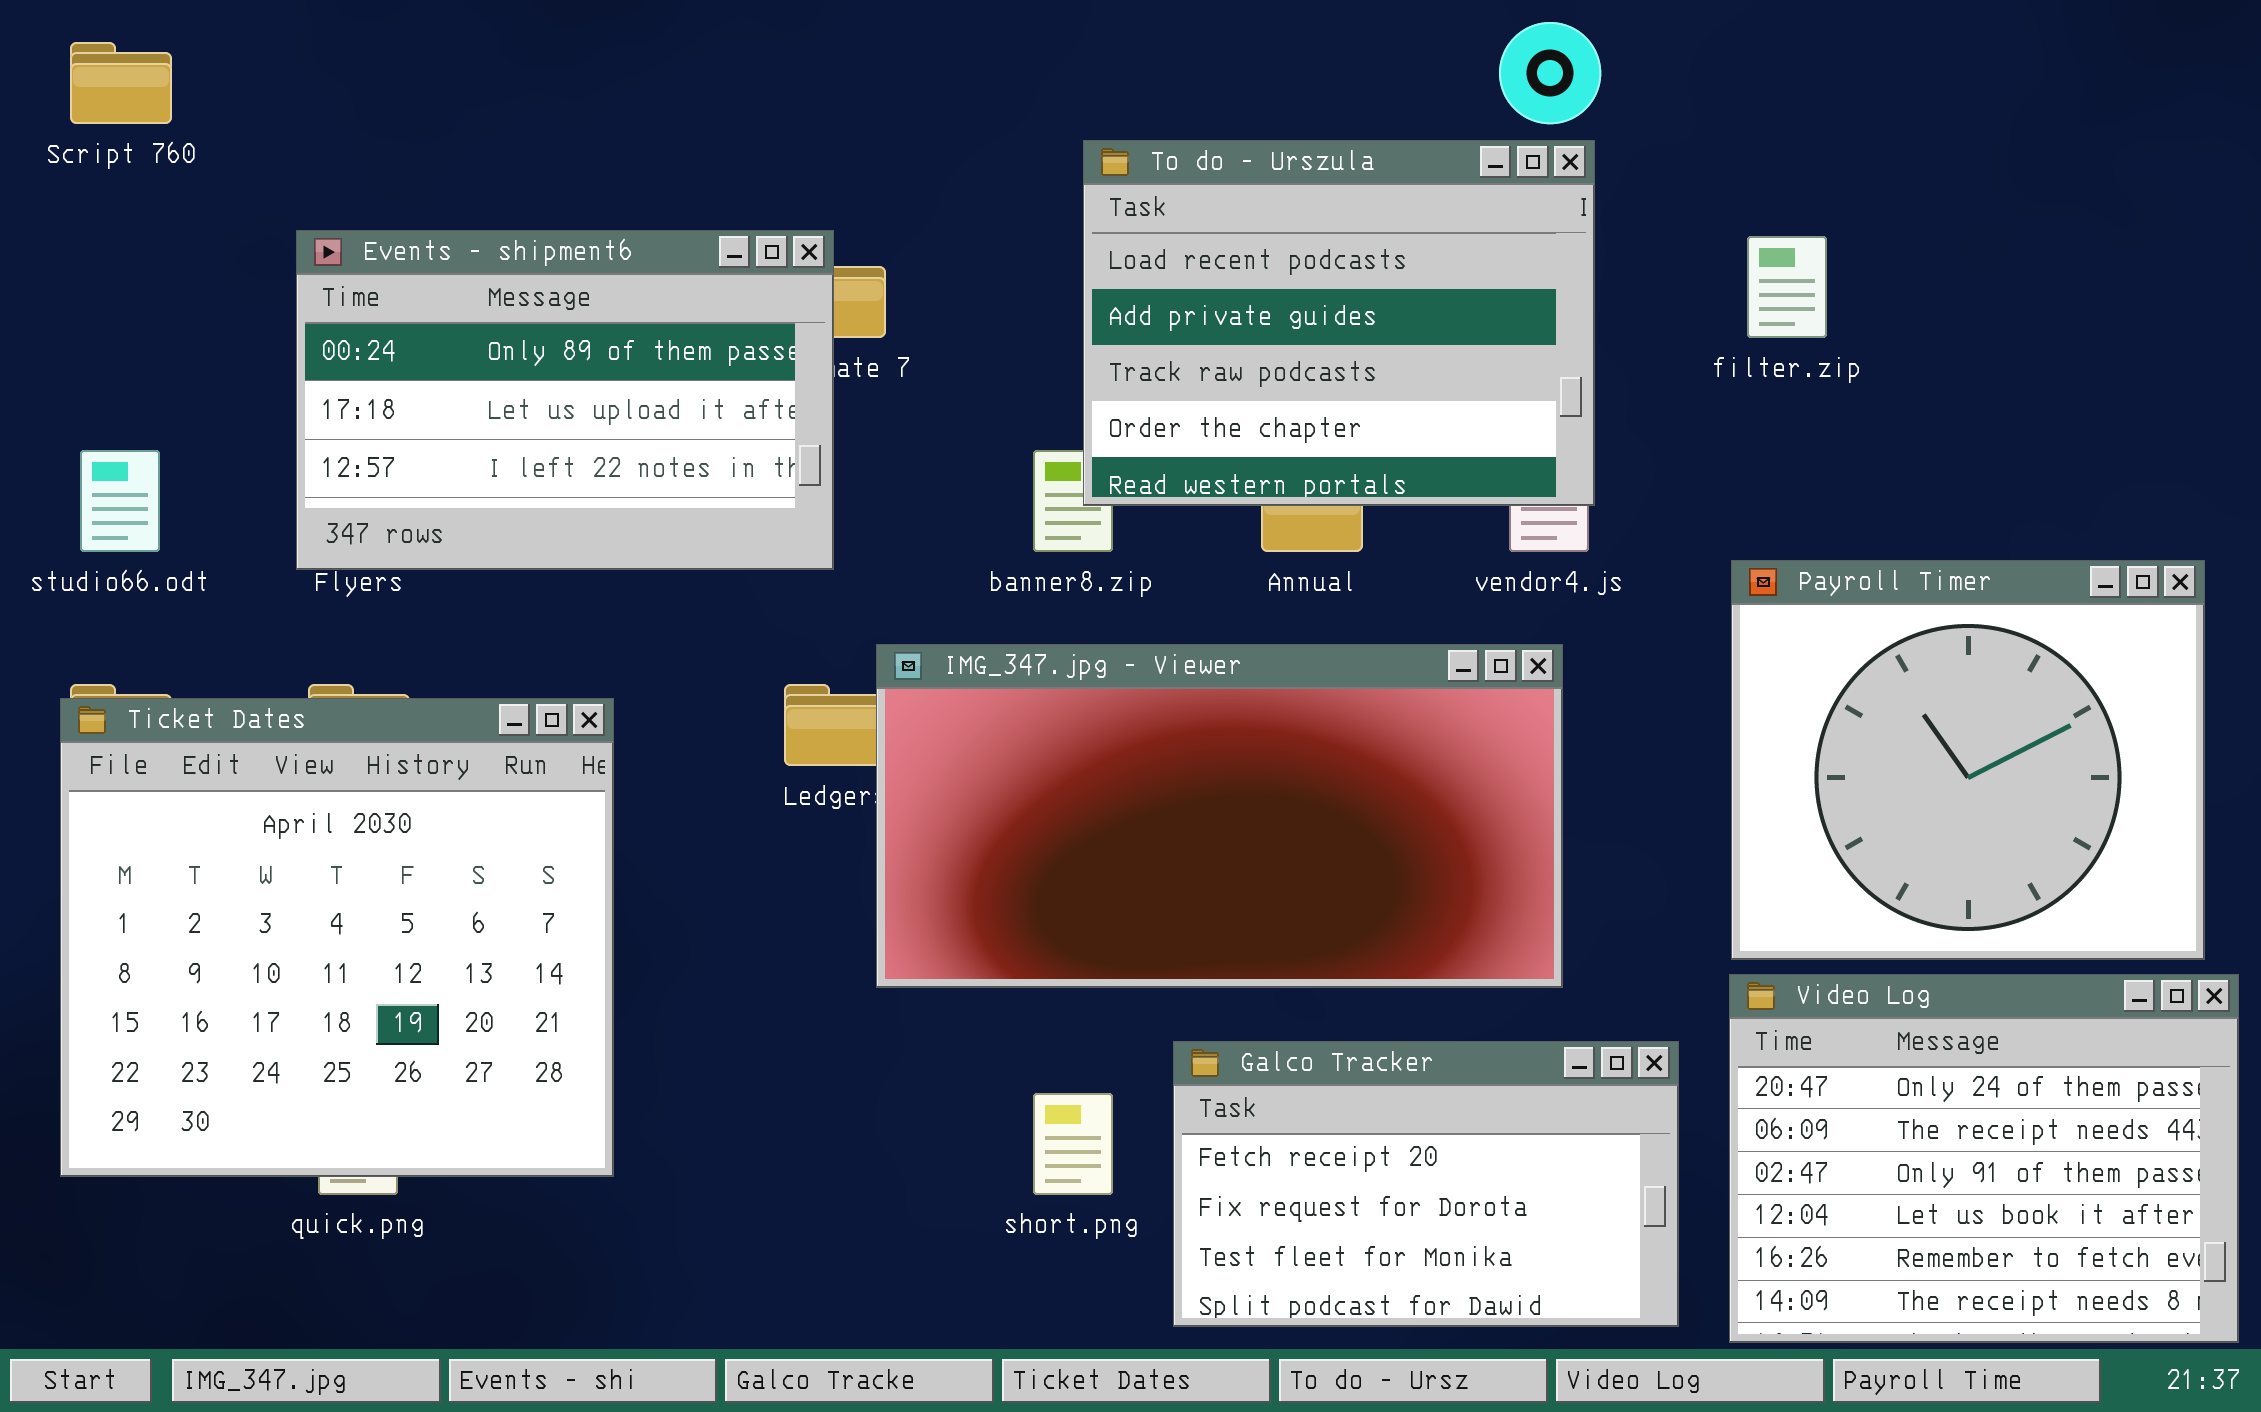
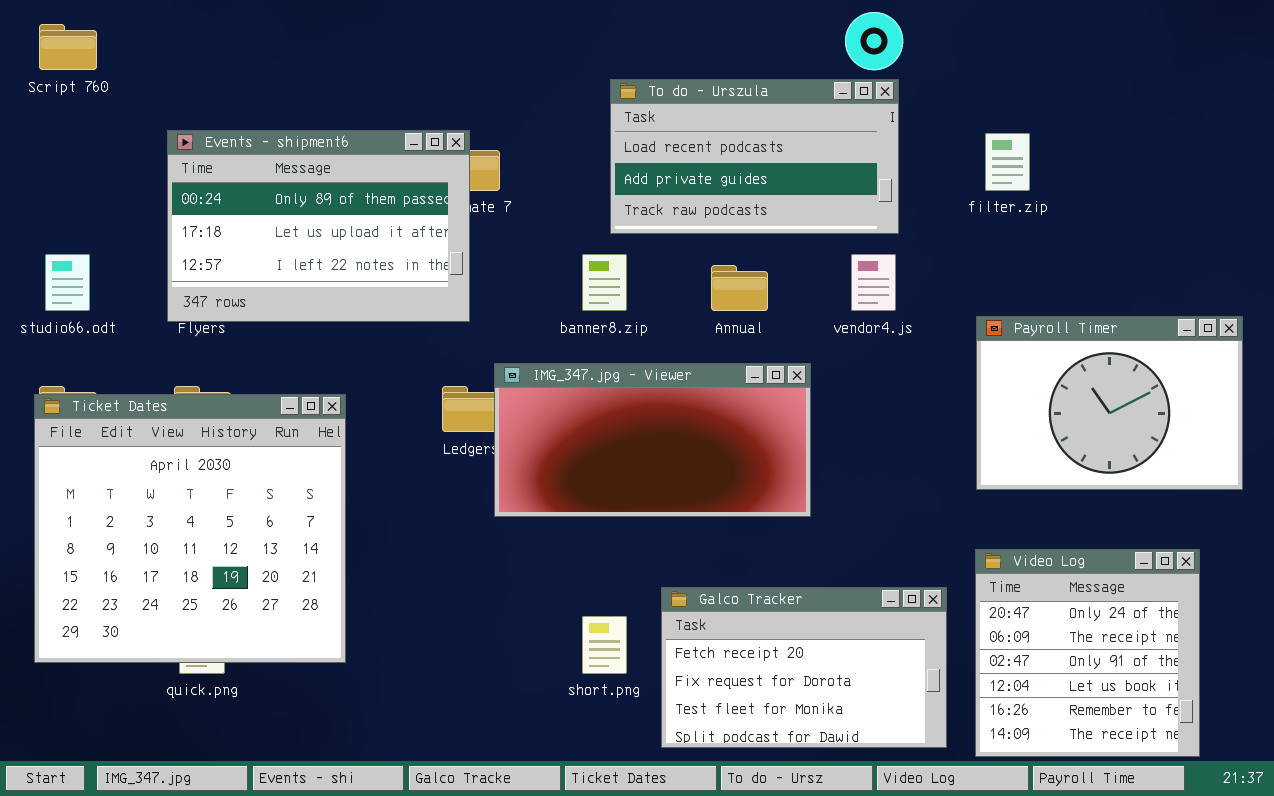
To do - Urszula: [1083,140,1595,506] -> [610,79,899,234], resized
Payroll Timer: [1731,560,2205,960] -> [976,316,1243,490], resized
IMG_347.jpg - Viewer: [876,644,1563,988] -> [494,363,811,517], resized
Video Log: [1729,974,2239,1343] -> [975,549,1200,757], resized

